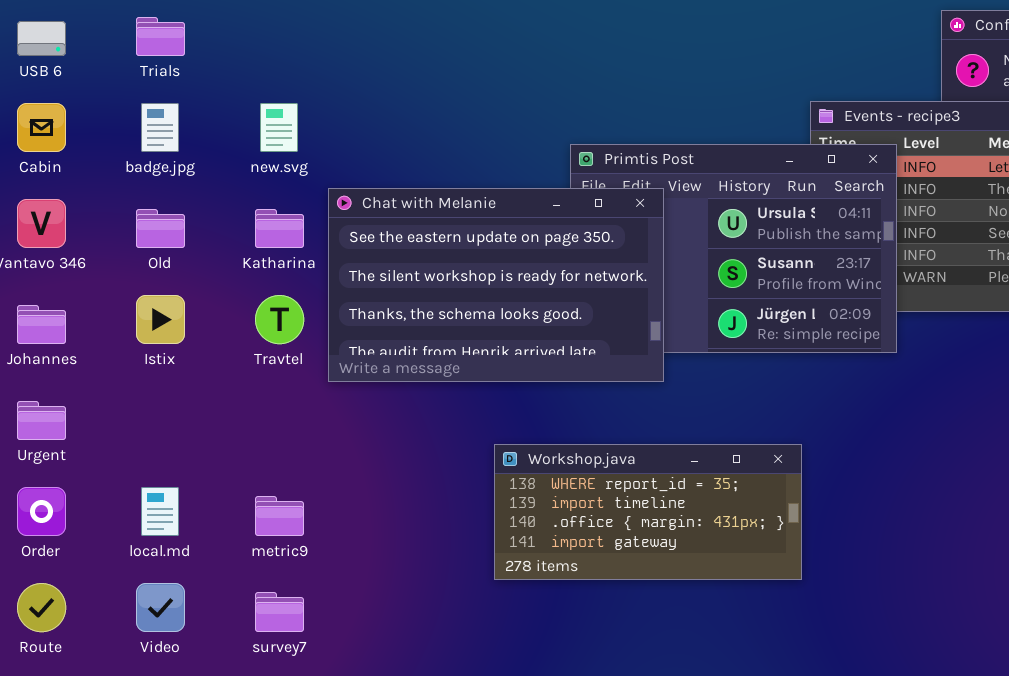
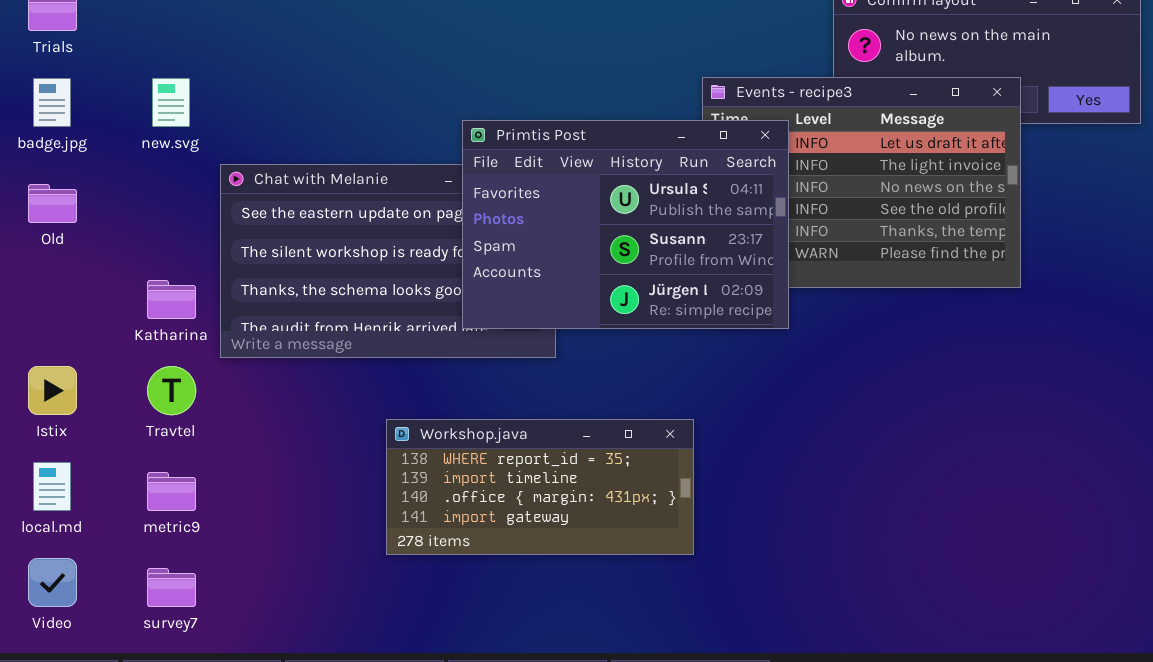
Primtis Post: [570,144,897,353] -> [462,120,789,329], raised
Katharina: [255,209,304,248] -> [147,280,196,319], moved
Istix: [136,295,185,344] -> [28,366,77,415], moved
Travtel: [255,295,304,344] -> [147,366,196,415], moved

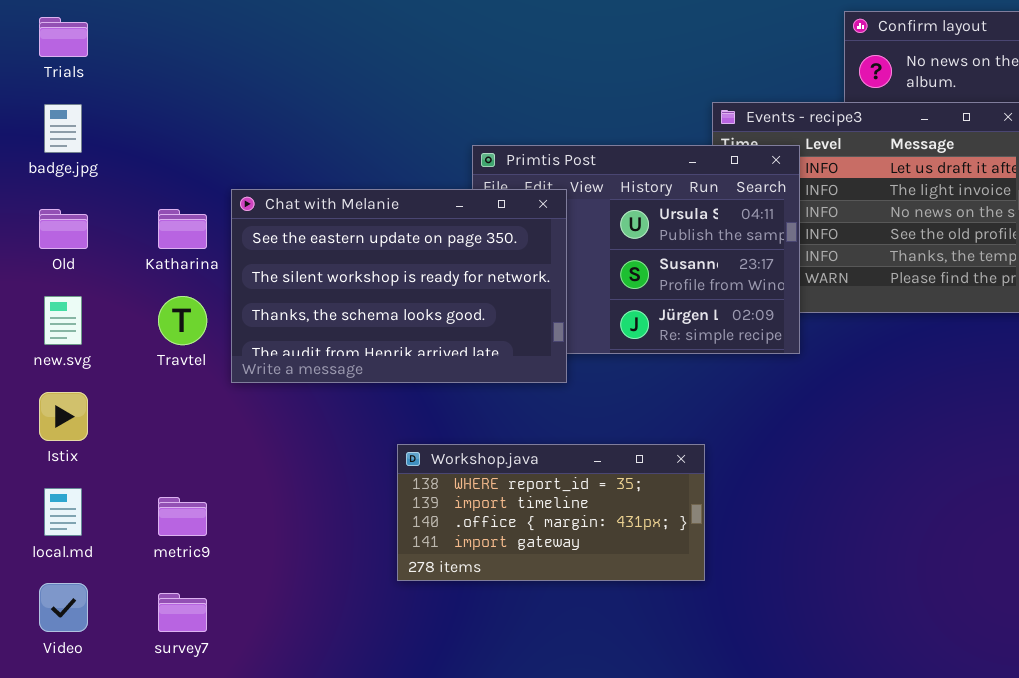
new.svg: [152,78,190,127] -> [44,296,82,345], moved
Chat with Melanie: [220,164,556,358] -> [231,189,567,383], raised
Katharina: [147,280,196,319] -> [158,209,207,249], moved
Travtel: [147,366,196,415] -> [158,296,207,345], moved

